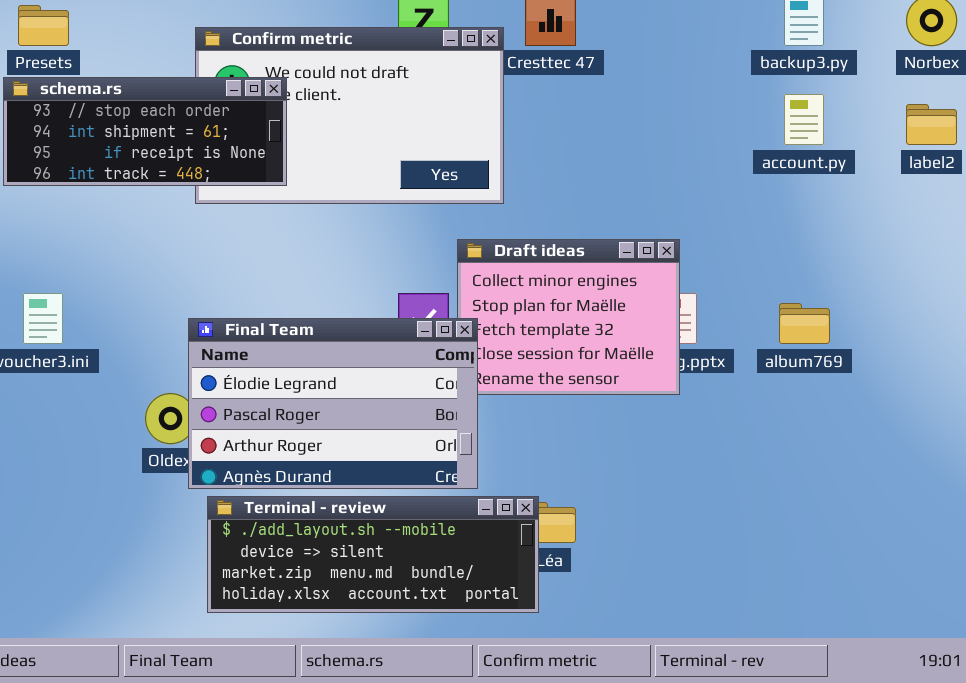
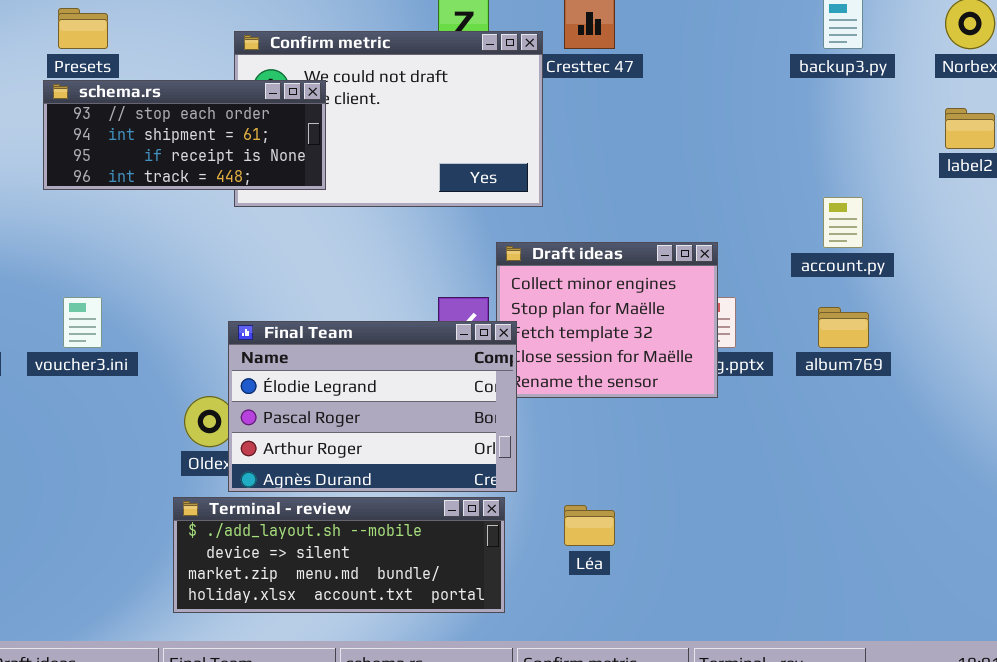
account.py: [784,94,824,145] -> [823,197,863,248], moved
Terminal - review: [207,496,539,613] -> [173,497,505,613], moved

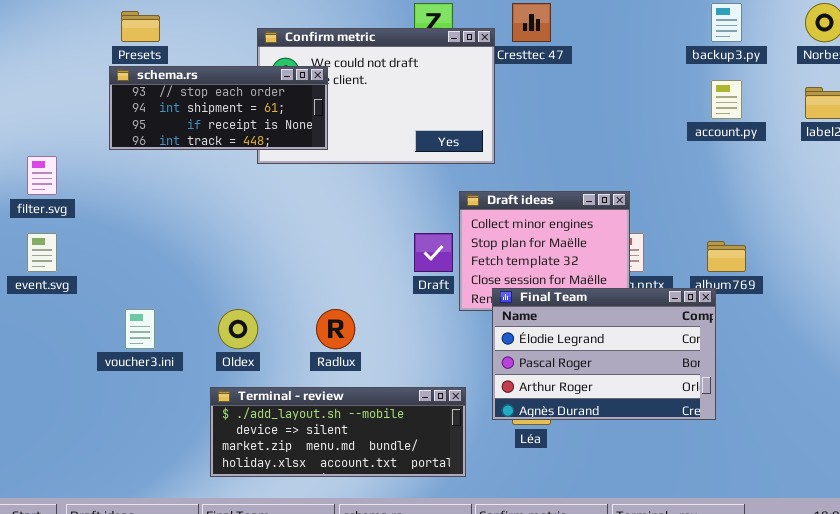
account.py: [823,197,863,248] -> [711,80,742,119], moved
voucher3.ini: [63,297,102,348] -> [125,309,155,349], moved
Final Team: [228,321,517,492] -> [492,288,716,420], moved

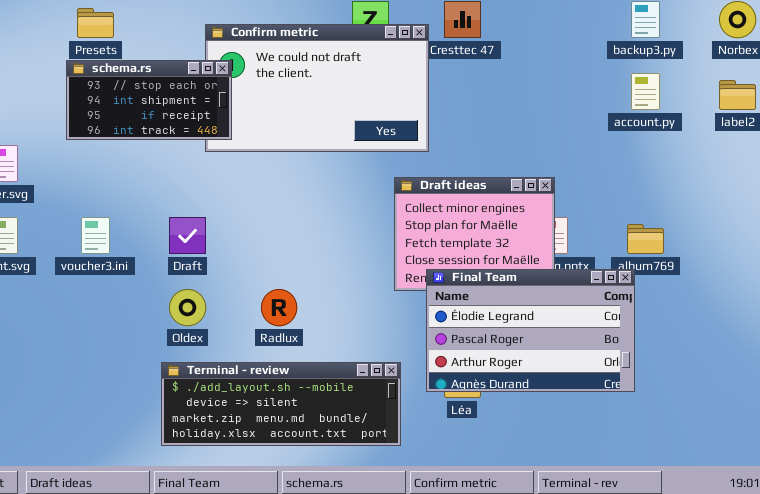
schema.rs: [109,66,328,150] -> [66,60,232,140], resized
Draft: [414,233,453,272] -> [169,217,206,254], moved
voucher3.ini: [125,309,155,349] -> [81,217,110,254], moved

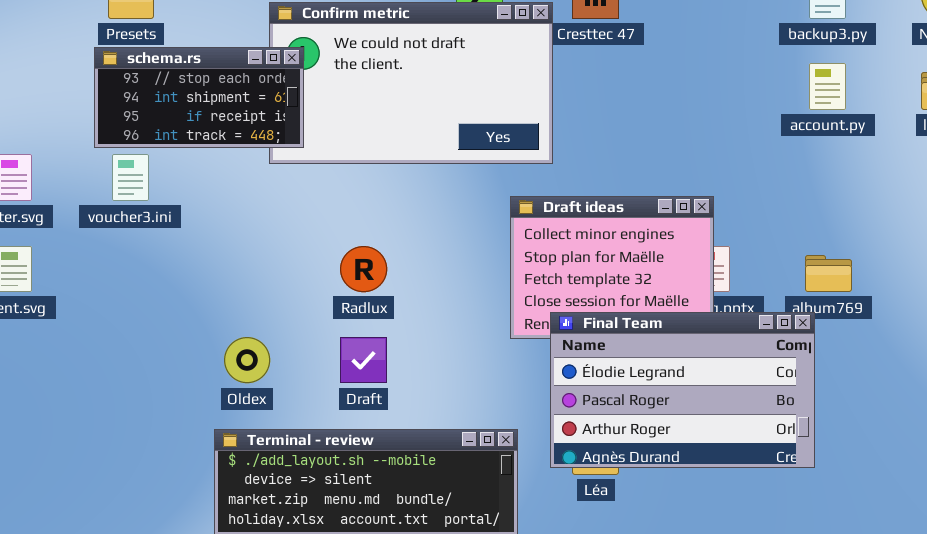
voucher3.ini: [81,217,110,254] -> [112,154,149,201], moved
Draft: [169,217,206,254] -> [340,337,387,383], moved
Radlux: [261,289,297,326] -> [340,246,387,292], moved

